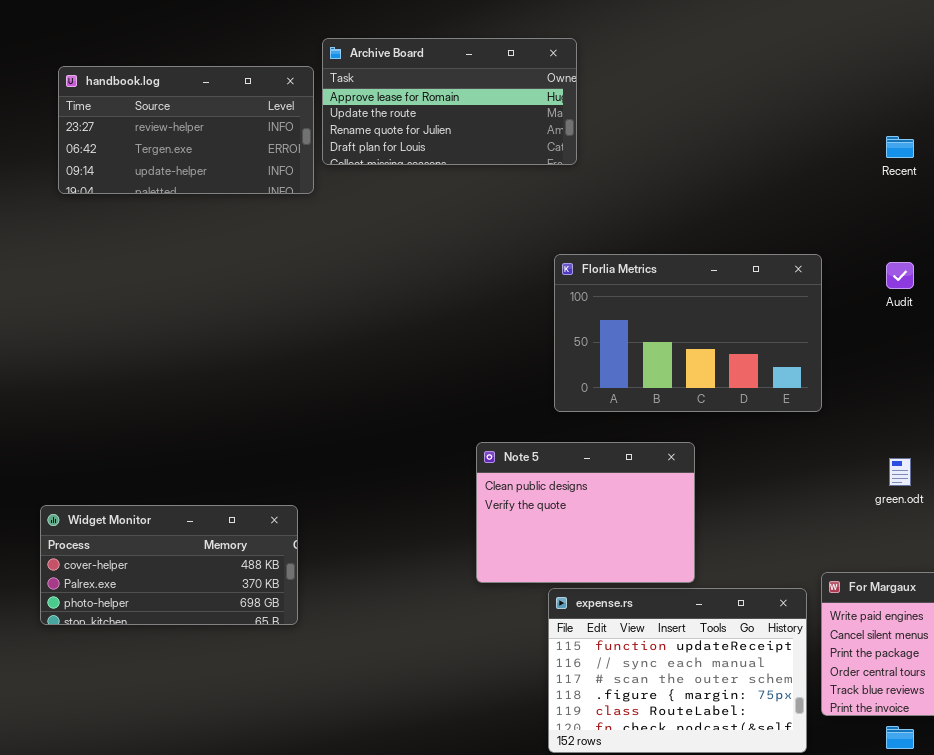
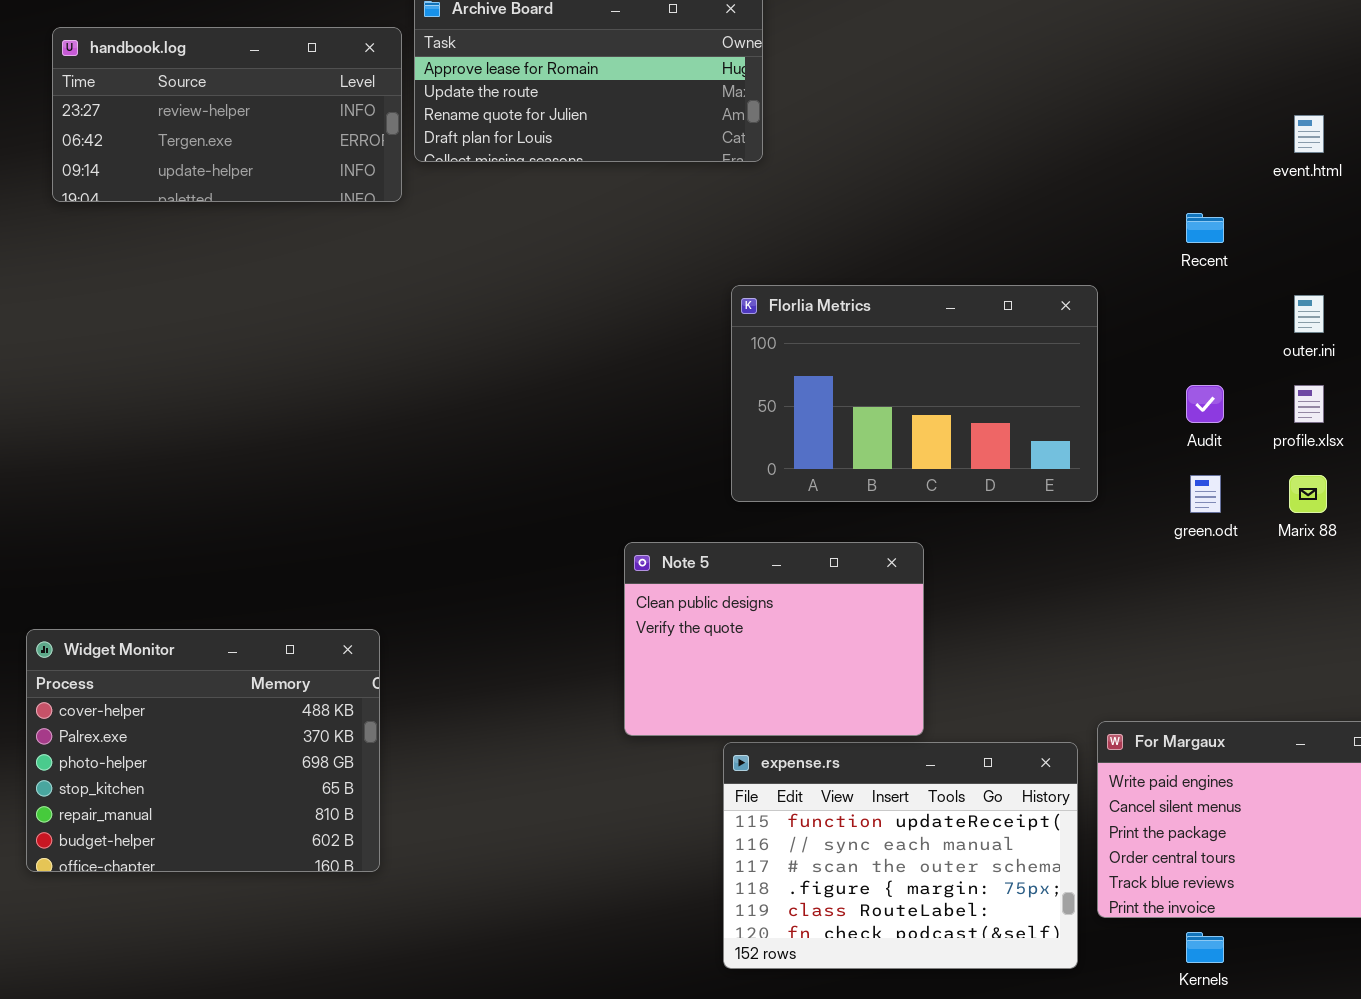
Recent: [886,136,914,158] -> [1186,213,1224,243], moved
Audit: [886,262,914,289] -> [1186,385,1224,423], moved
green.odt: [889,458,911,486] -> [1190,475,1221,513], moved
Widget Monitor: [40,505,298,625] -> [26,629,380,872], resized

